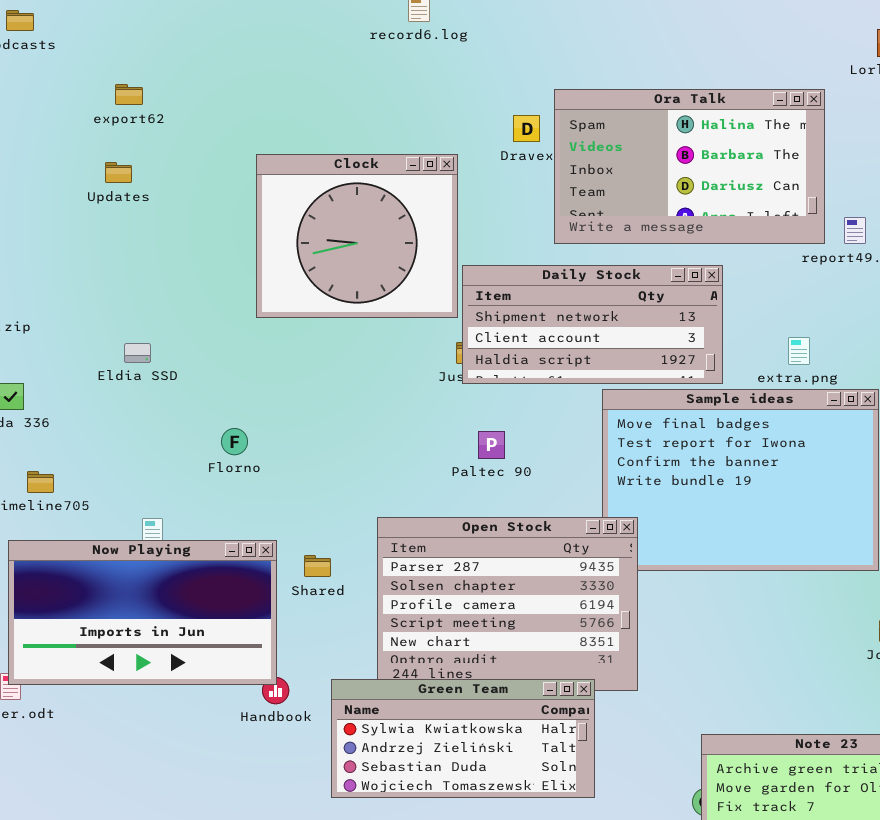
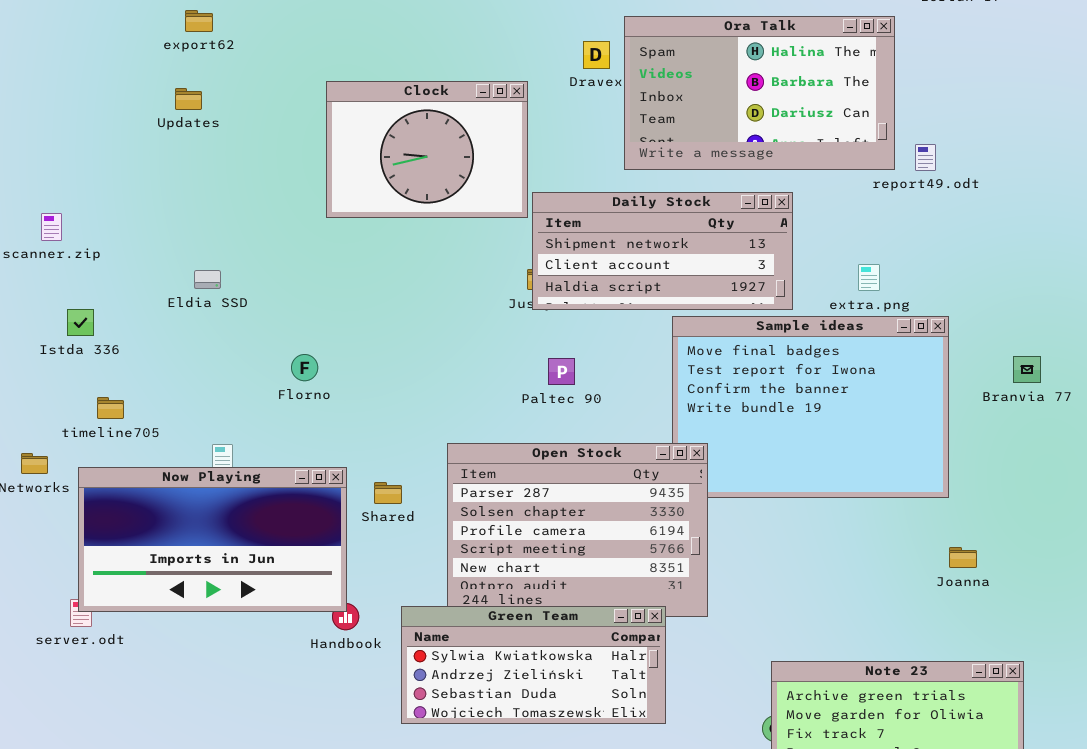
Clock: [256,154,458,318] -> [326,81,528,218], resized

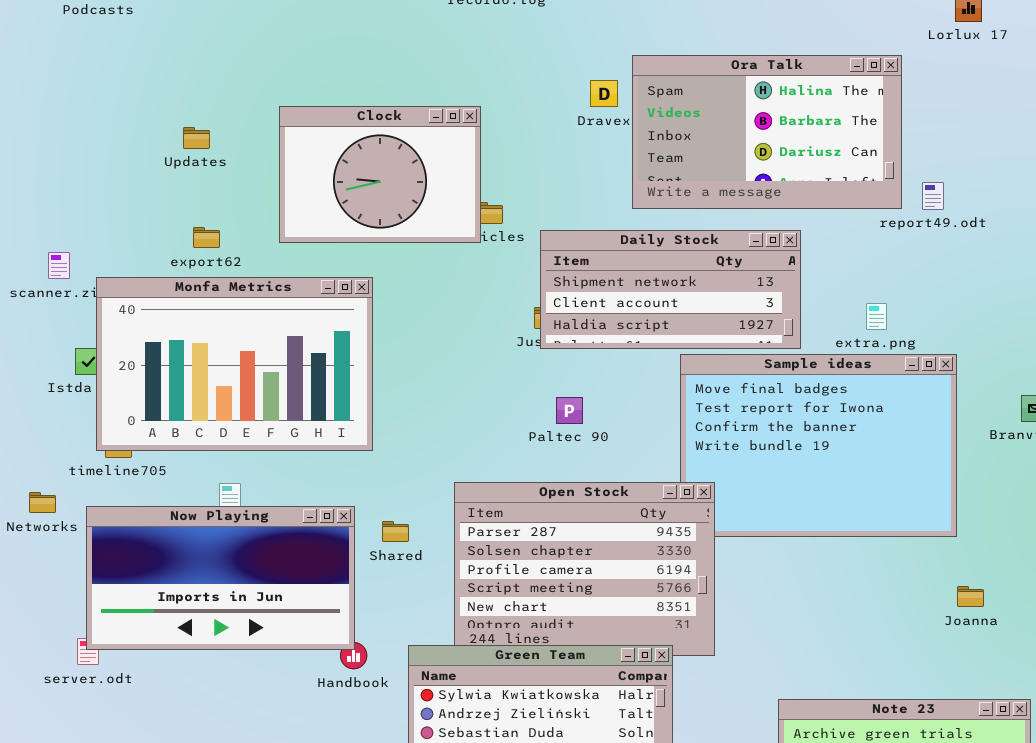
export62: [185,10,213,32] -> [193,227,220,248], moved
Clock: [326,81,528,218] -> [279,106,481,243], moved
Monfa Metrics: none -> [96,277,373,451], opened

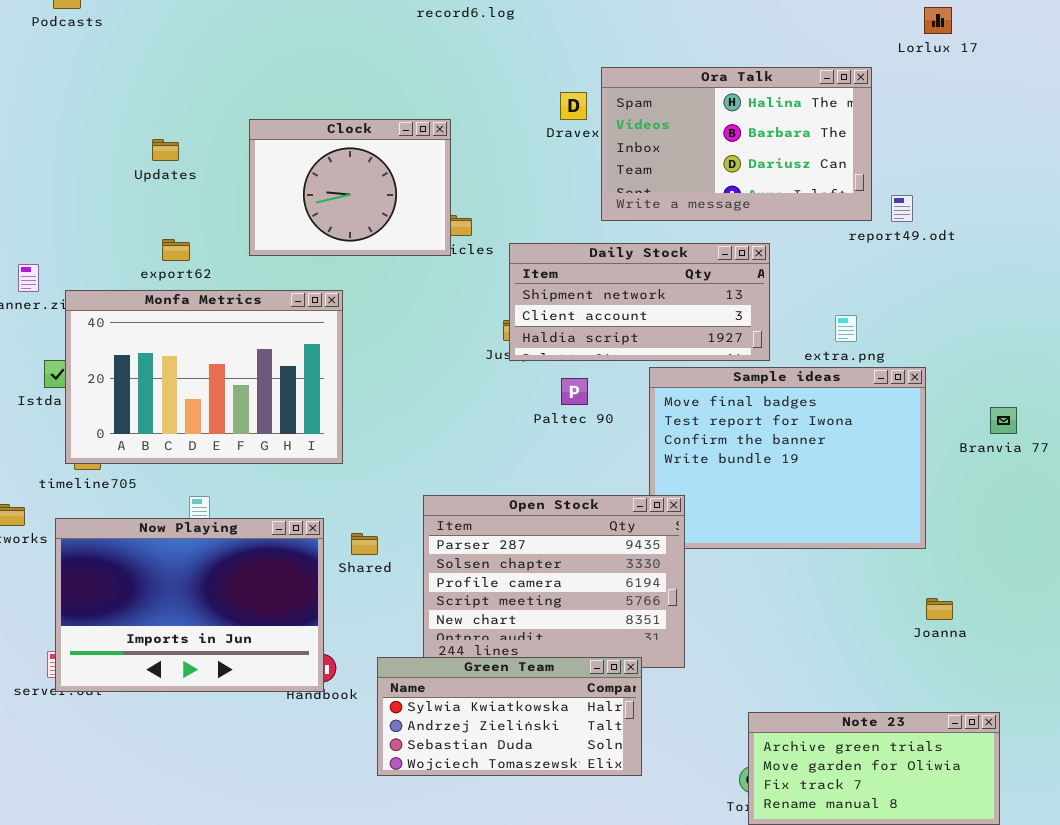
Paltec 90: [556,397,583,424] -> [561,378,588,405], moved
Now Playing: [86,506,355,650] -> [55,518,324,692], resized

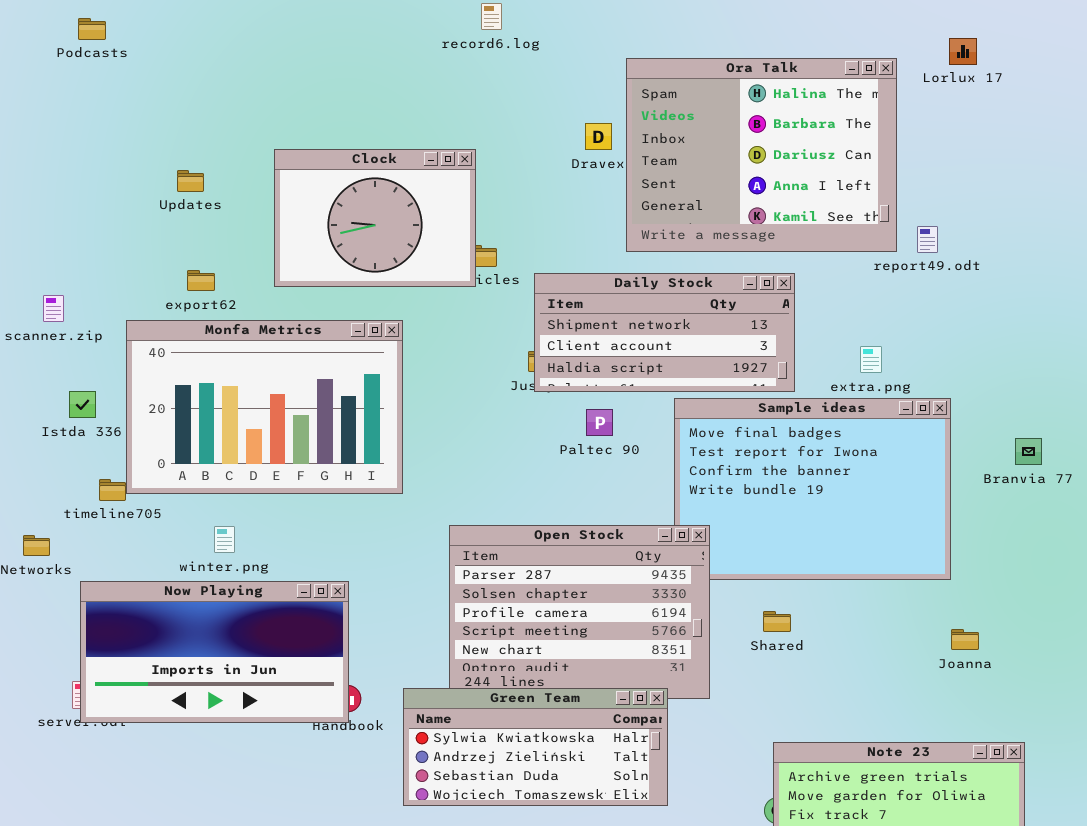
Ora Talk: [601,67,872,221] -> [626,58,897,252], resized
Monfa Metrics: [65,290,343,464] -> [126,320,403,494], moved
Now Playing: [55,518,324,692] -> [80,581,349,723], resized
Shared: [351,533,378,555] -> [763,611,791,632], moved

